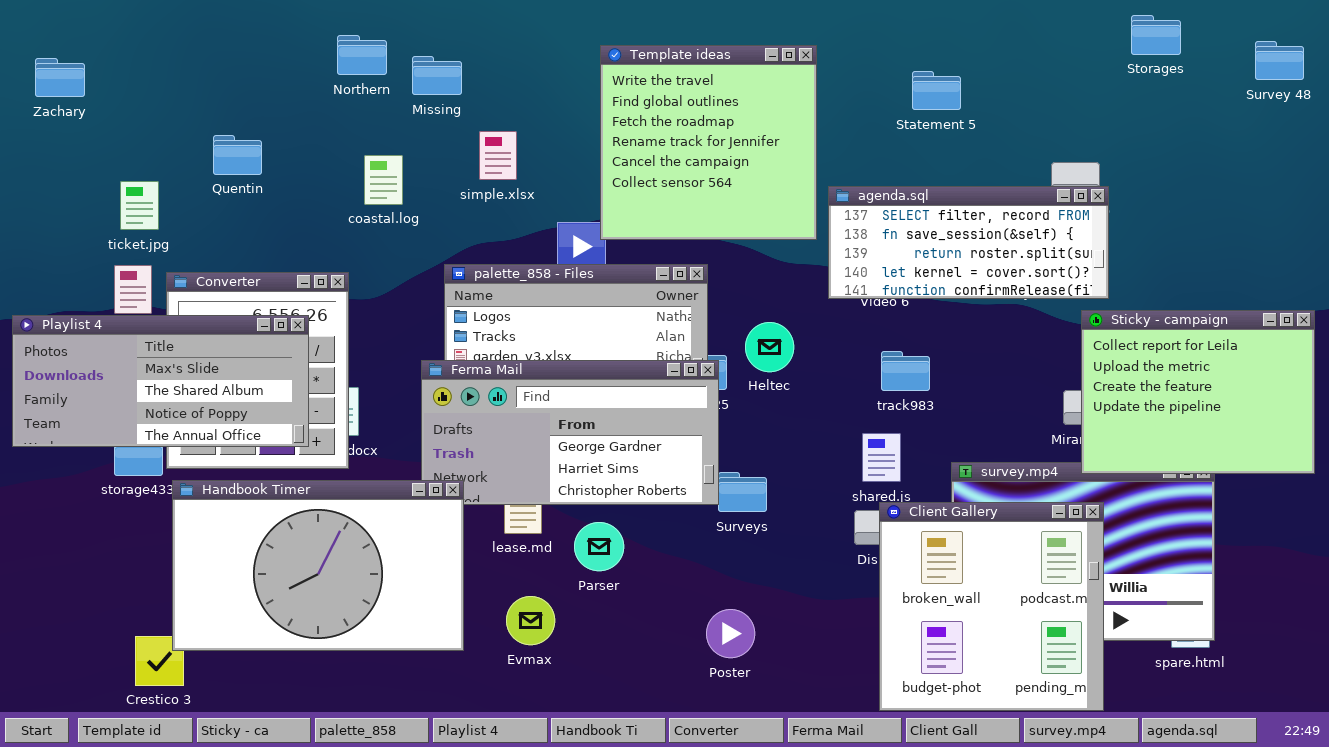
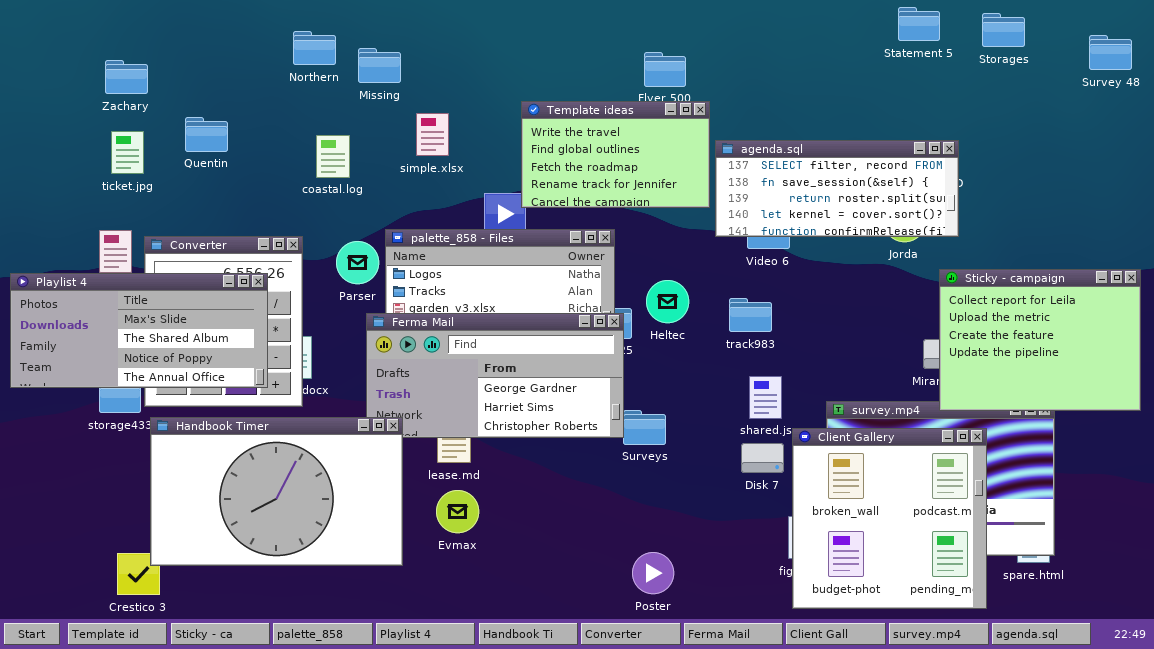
Template ideas: [600,45,817,240] -> [521,101,710,208], resized
Zachary: [35,58,85,97] -> [105,60,148,94], moved
Statement 5: [912,71,961,110] -> [898,7,940,41], moved
ticket.jpg: [120,181,159,230] -> [111,131,144,174], moved
agenda.sql: [828,186,1109,299] -> [715,140,959,237], moved
track983: [881,351,930,391] -> [729,298,772,332], moved
Client Gallery: [879,502,1104,711] -> [792,428,987,609], moved
Parser: [574,522,624,571] -> [336,241,379,284], moved
Evmax: [506,596,555,645] -> [436,490,479,533], moved
Poster: [706,609,755,658] -> [632,552,674,594], moved

